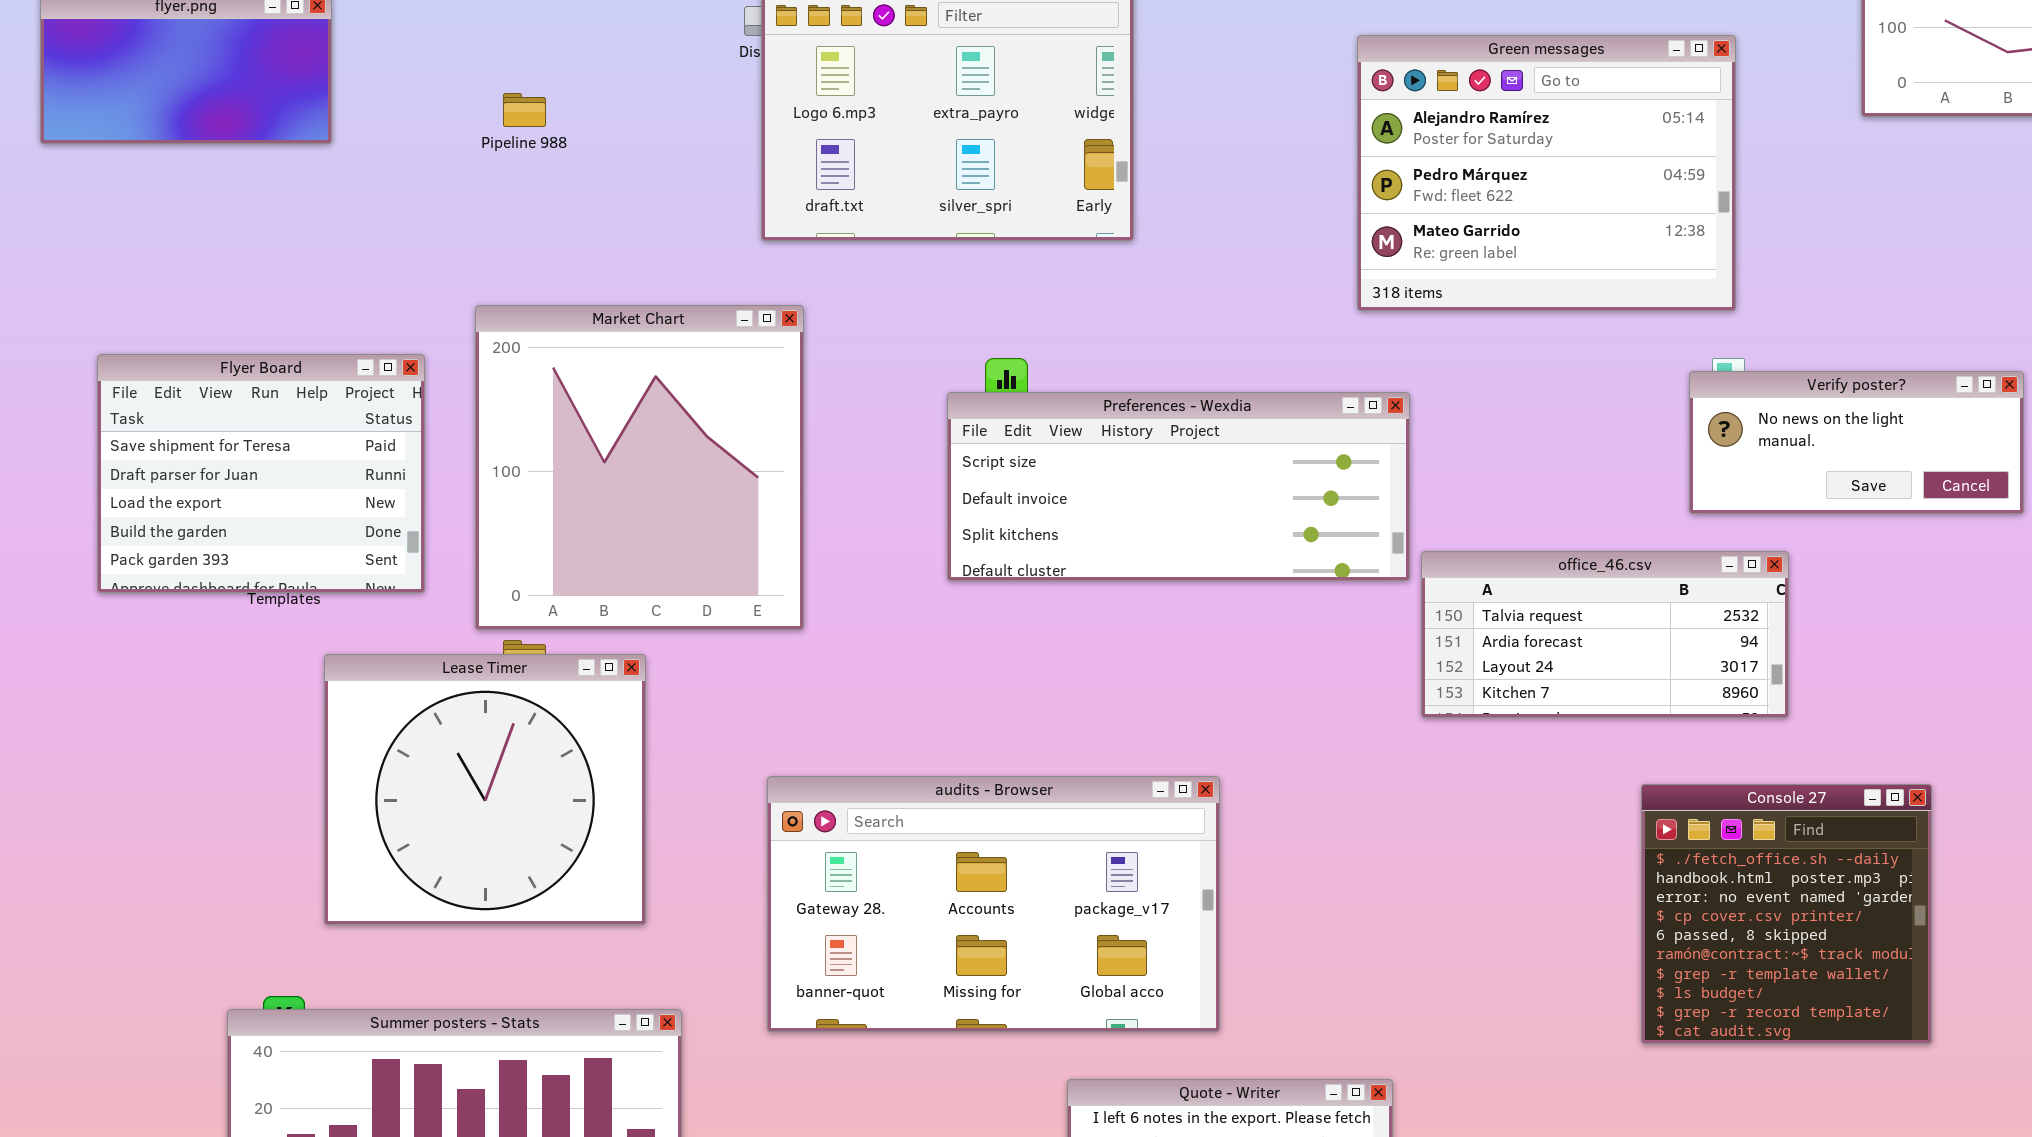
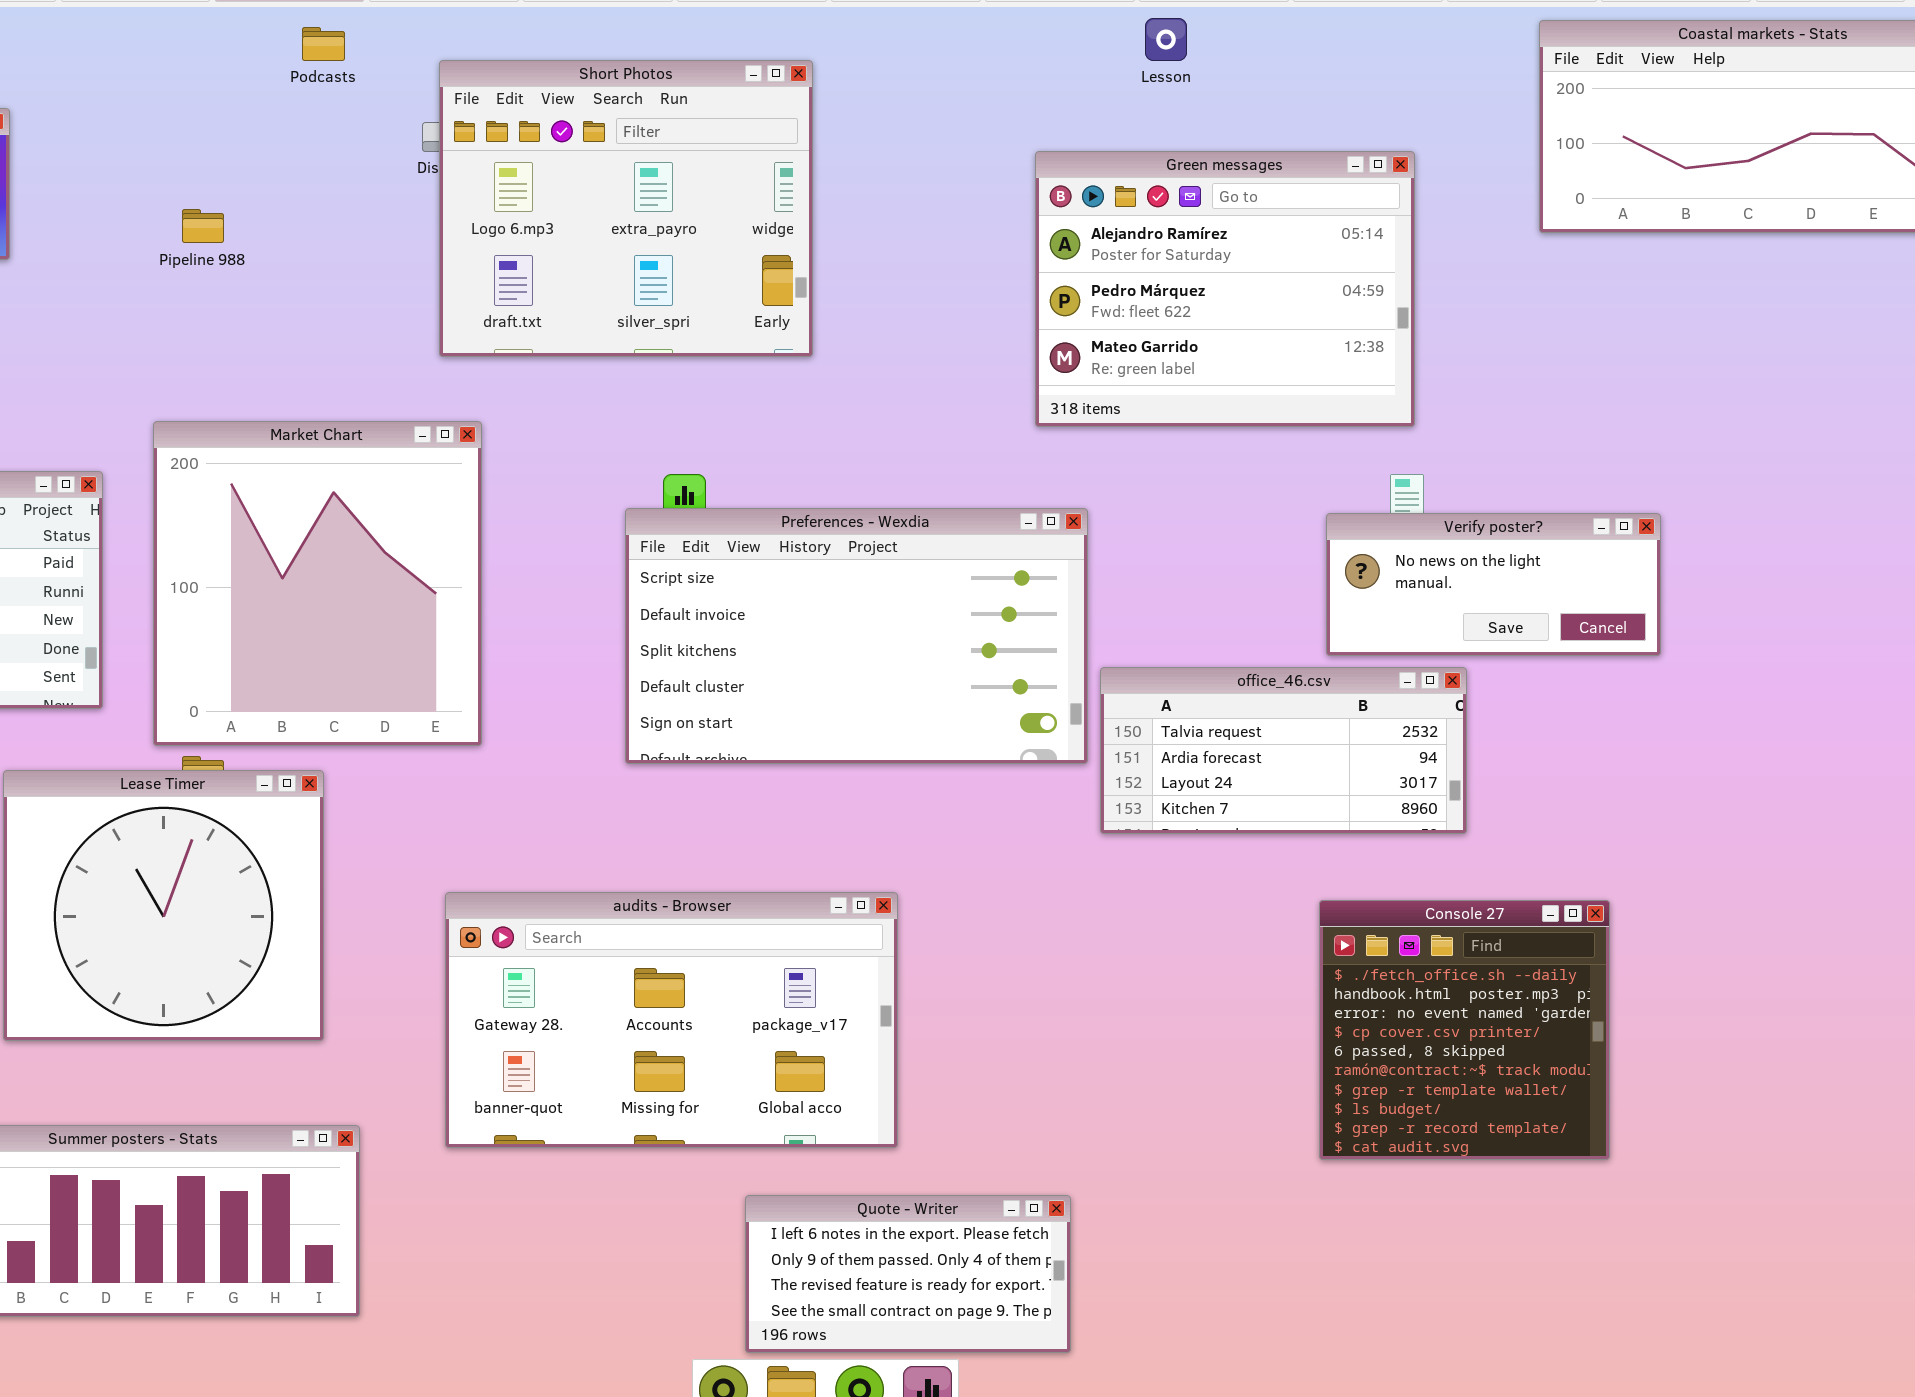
Verify poster?: [1689,371,2024,514] -> [1326,513,1661,656], moved
Preferences - Wexdia: [947,392,1410,581] -> [625,508,1088,764], resized

